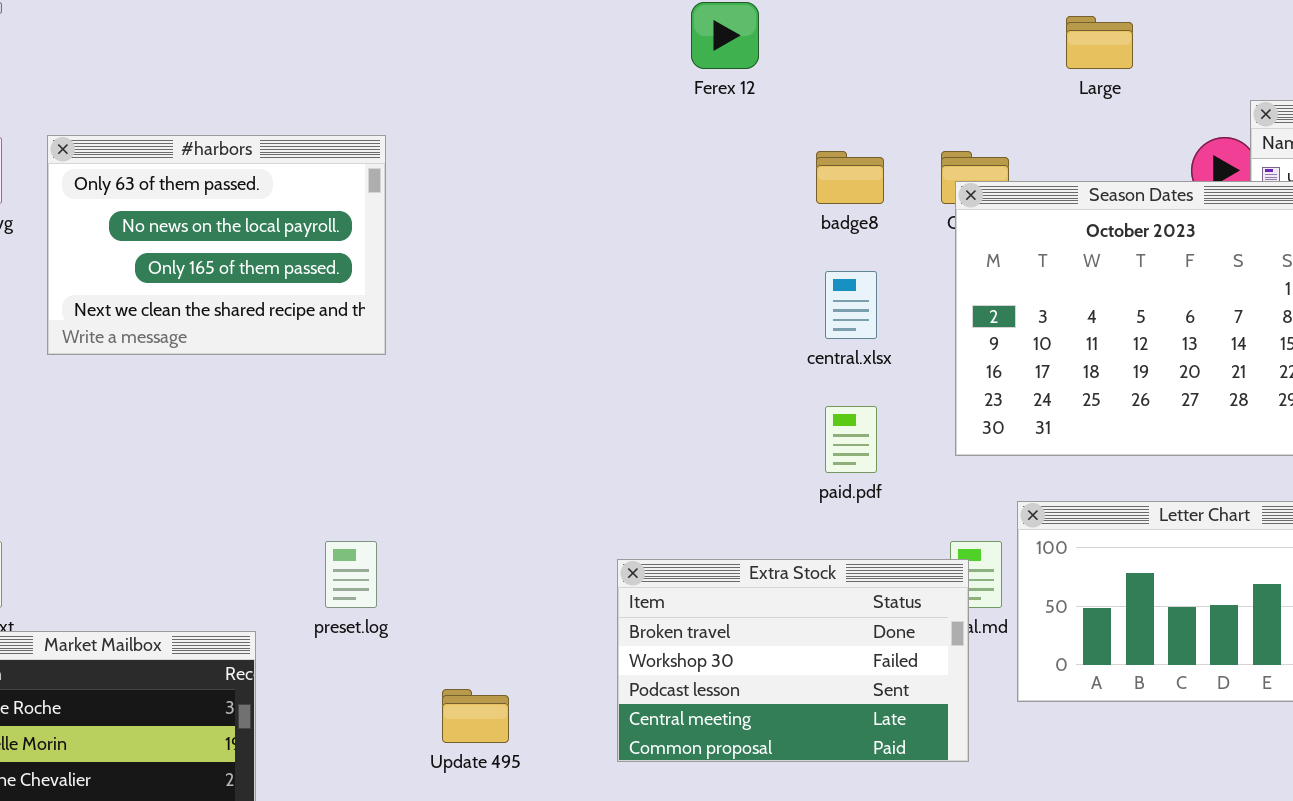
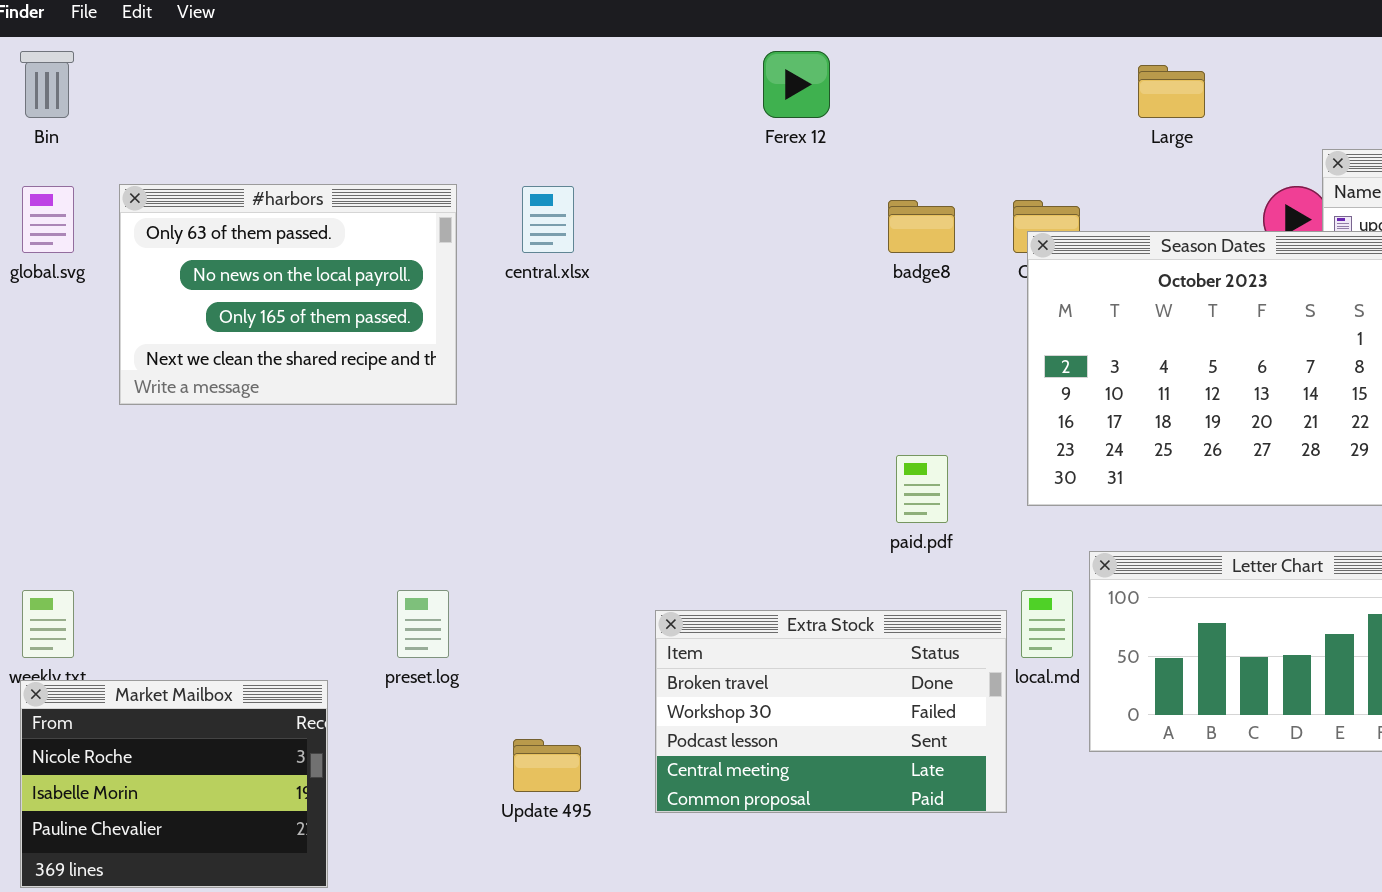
central.xlsx: [825,271,877,339] -> [522,186,574,253], moved
Extra Stock: [617,559,969,762] -> [655,610,1007,813], moved

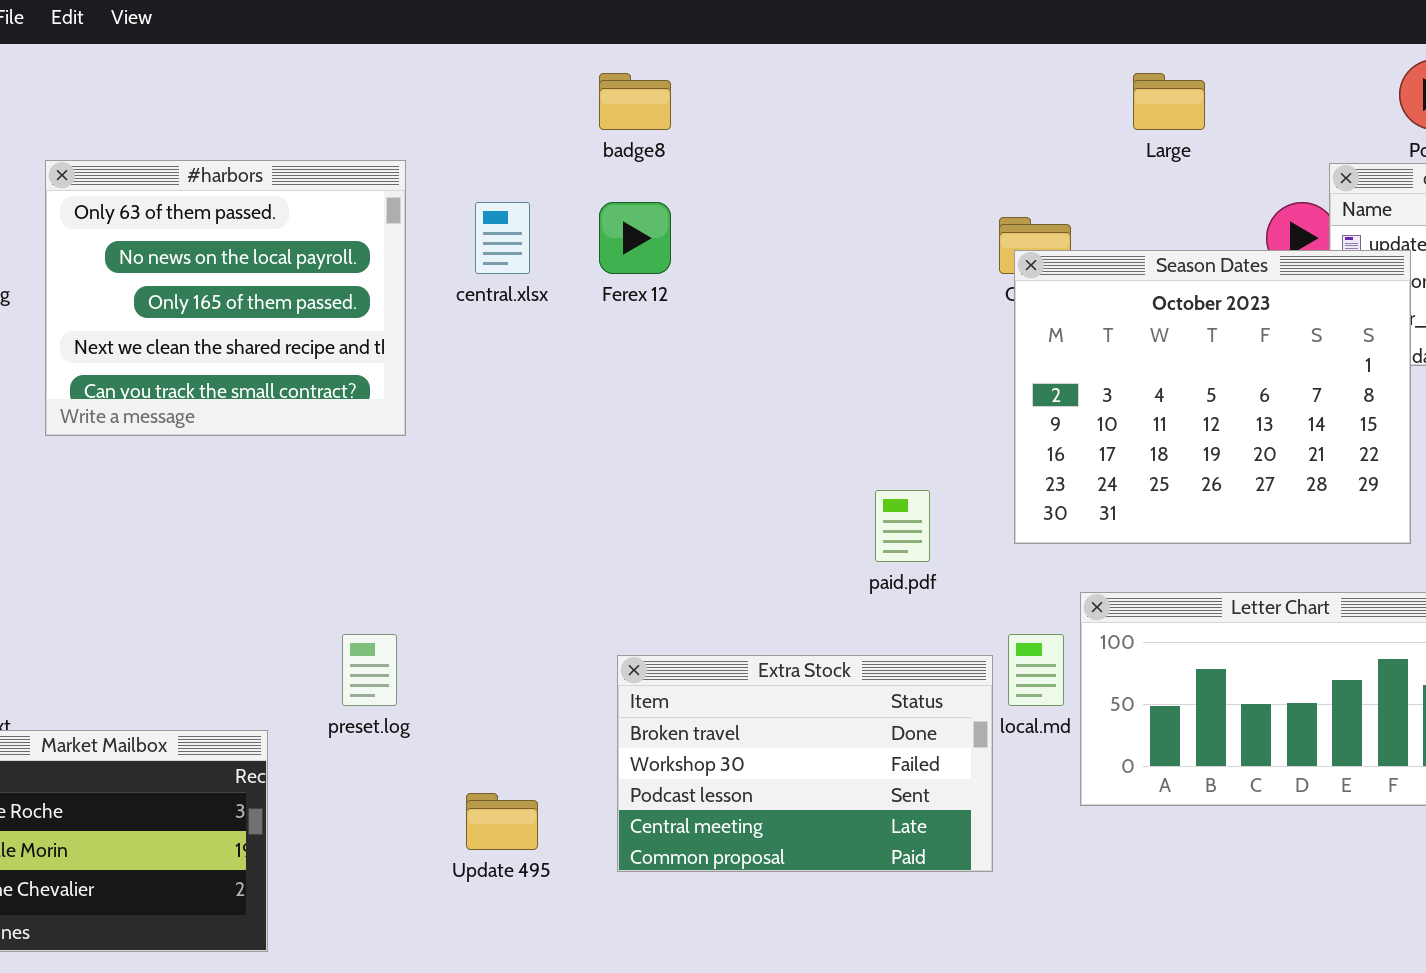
Ferex 12: [763,51,830,118] -> [599,202,671,274], moved
#harbors: [119,184,457,405] -> [45,160,406,436], resized
badge8: [888,200,955,253] -> [599,73,671,130], moved

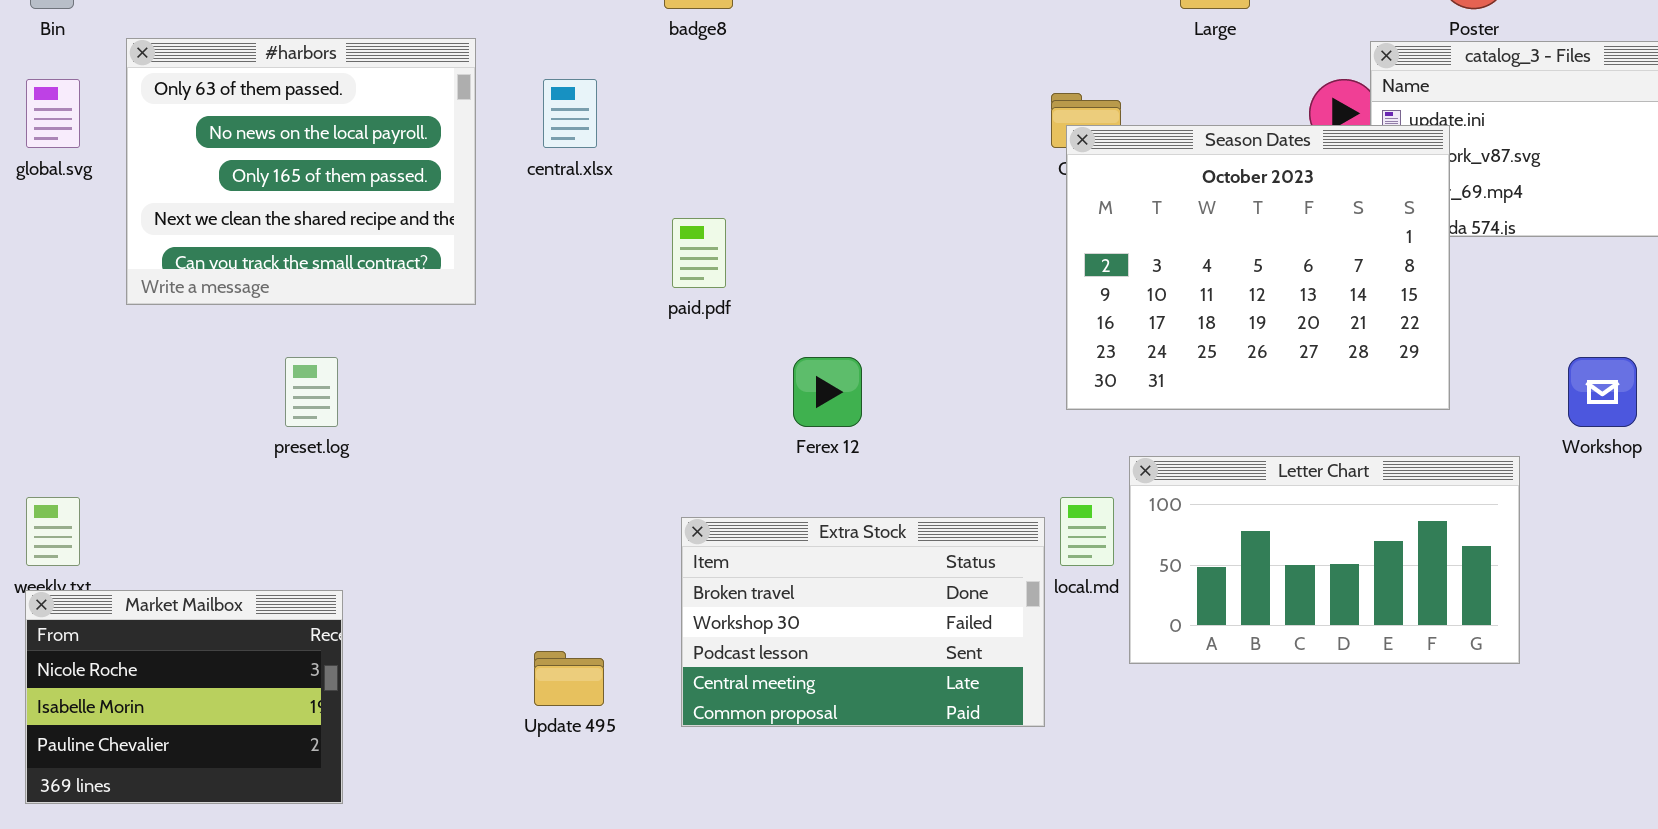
Ferex 12: [599,202,671,274] -> [793,357,862,427], moved
paid.pdf: [875,490,930,562] -> [672,218,726,288], moved
preset.log: [342,634,397,706] -> [285,357,338,427], moved

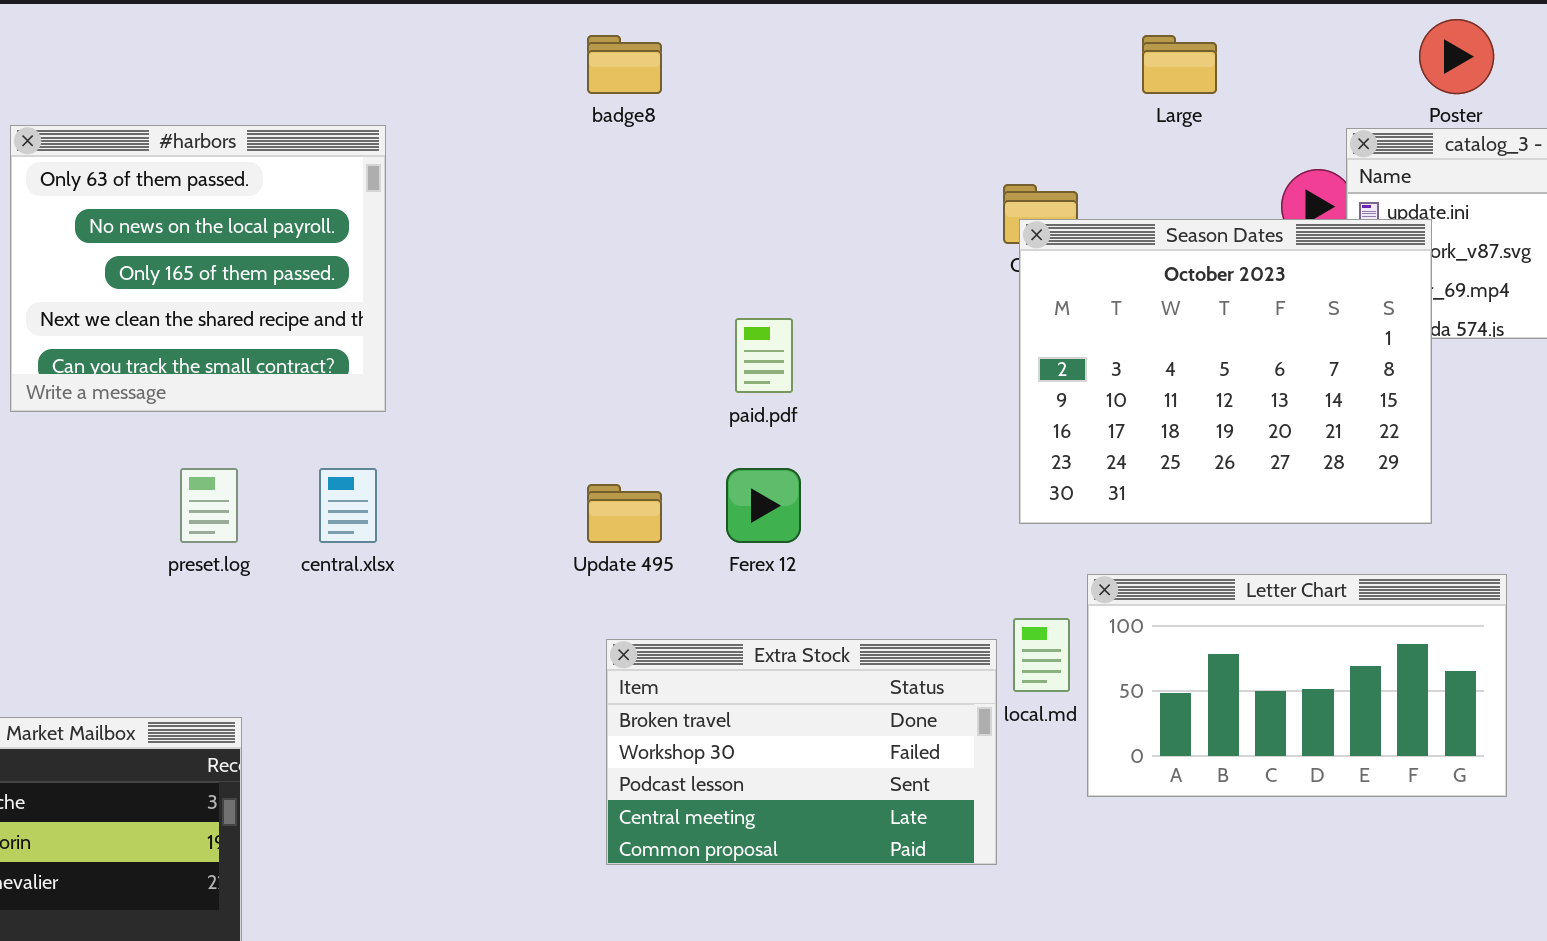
central.xlsx: [543,79,597,148] -> [319,468,377,543], moved
paid.pdf: [672,218,726,288] -> [735,318,793,393], moved
Update 495: [534,651,604,706] -> [587,484,662,543], moved

